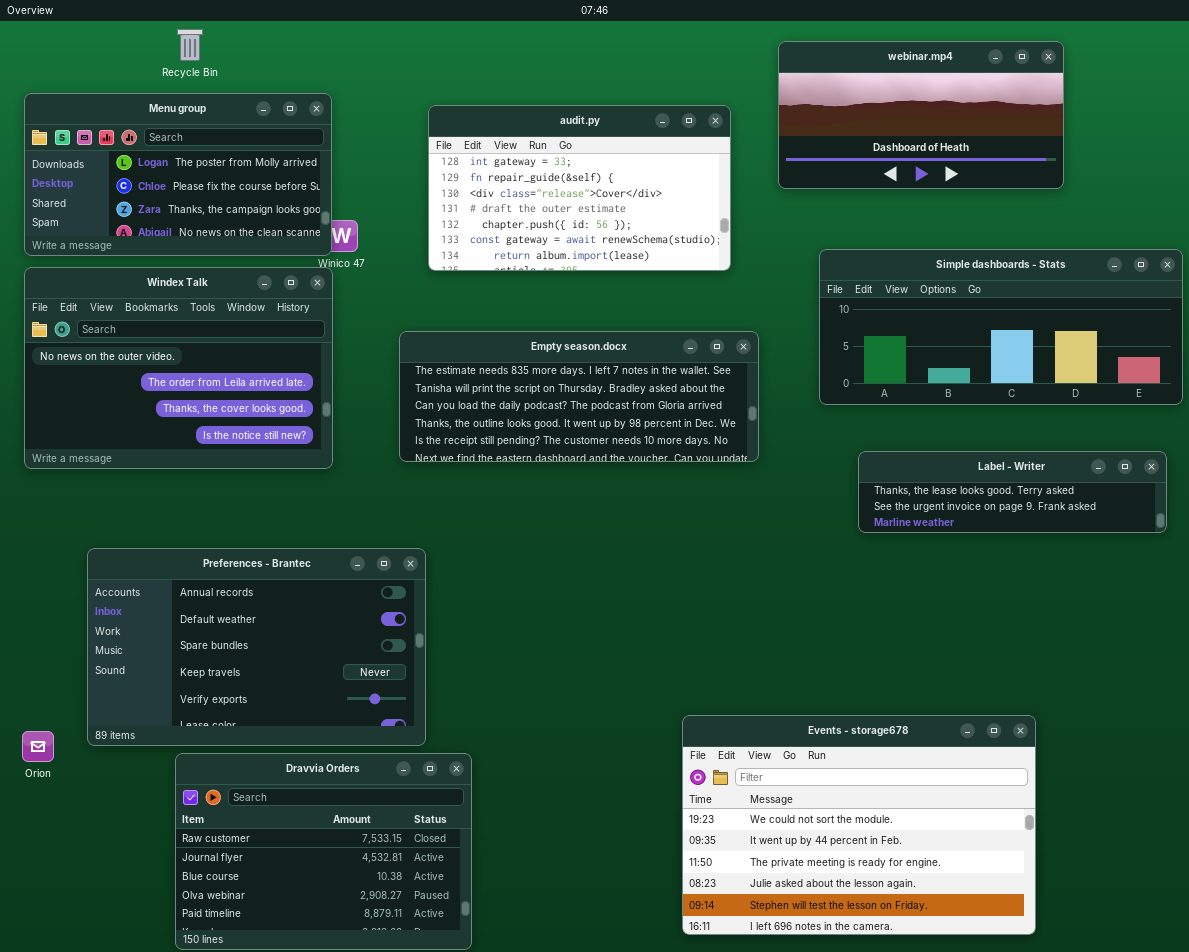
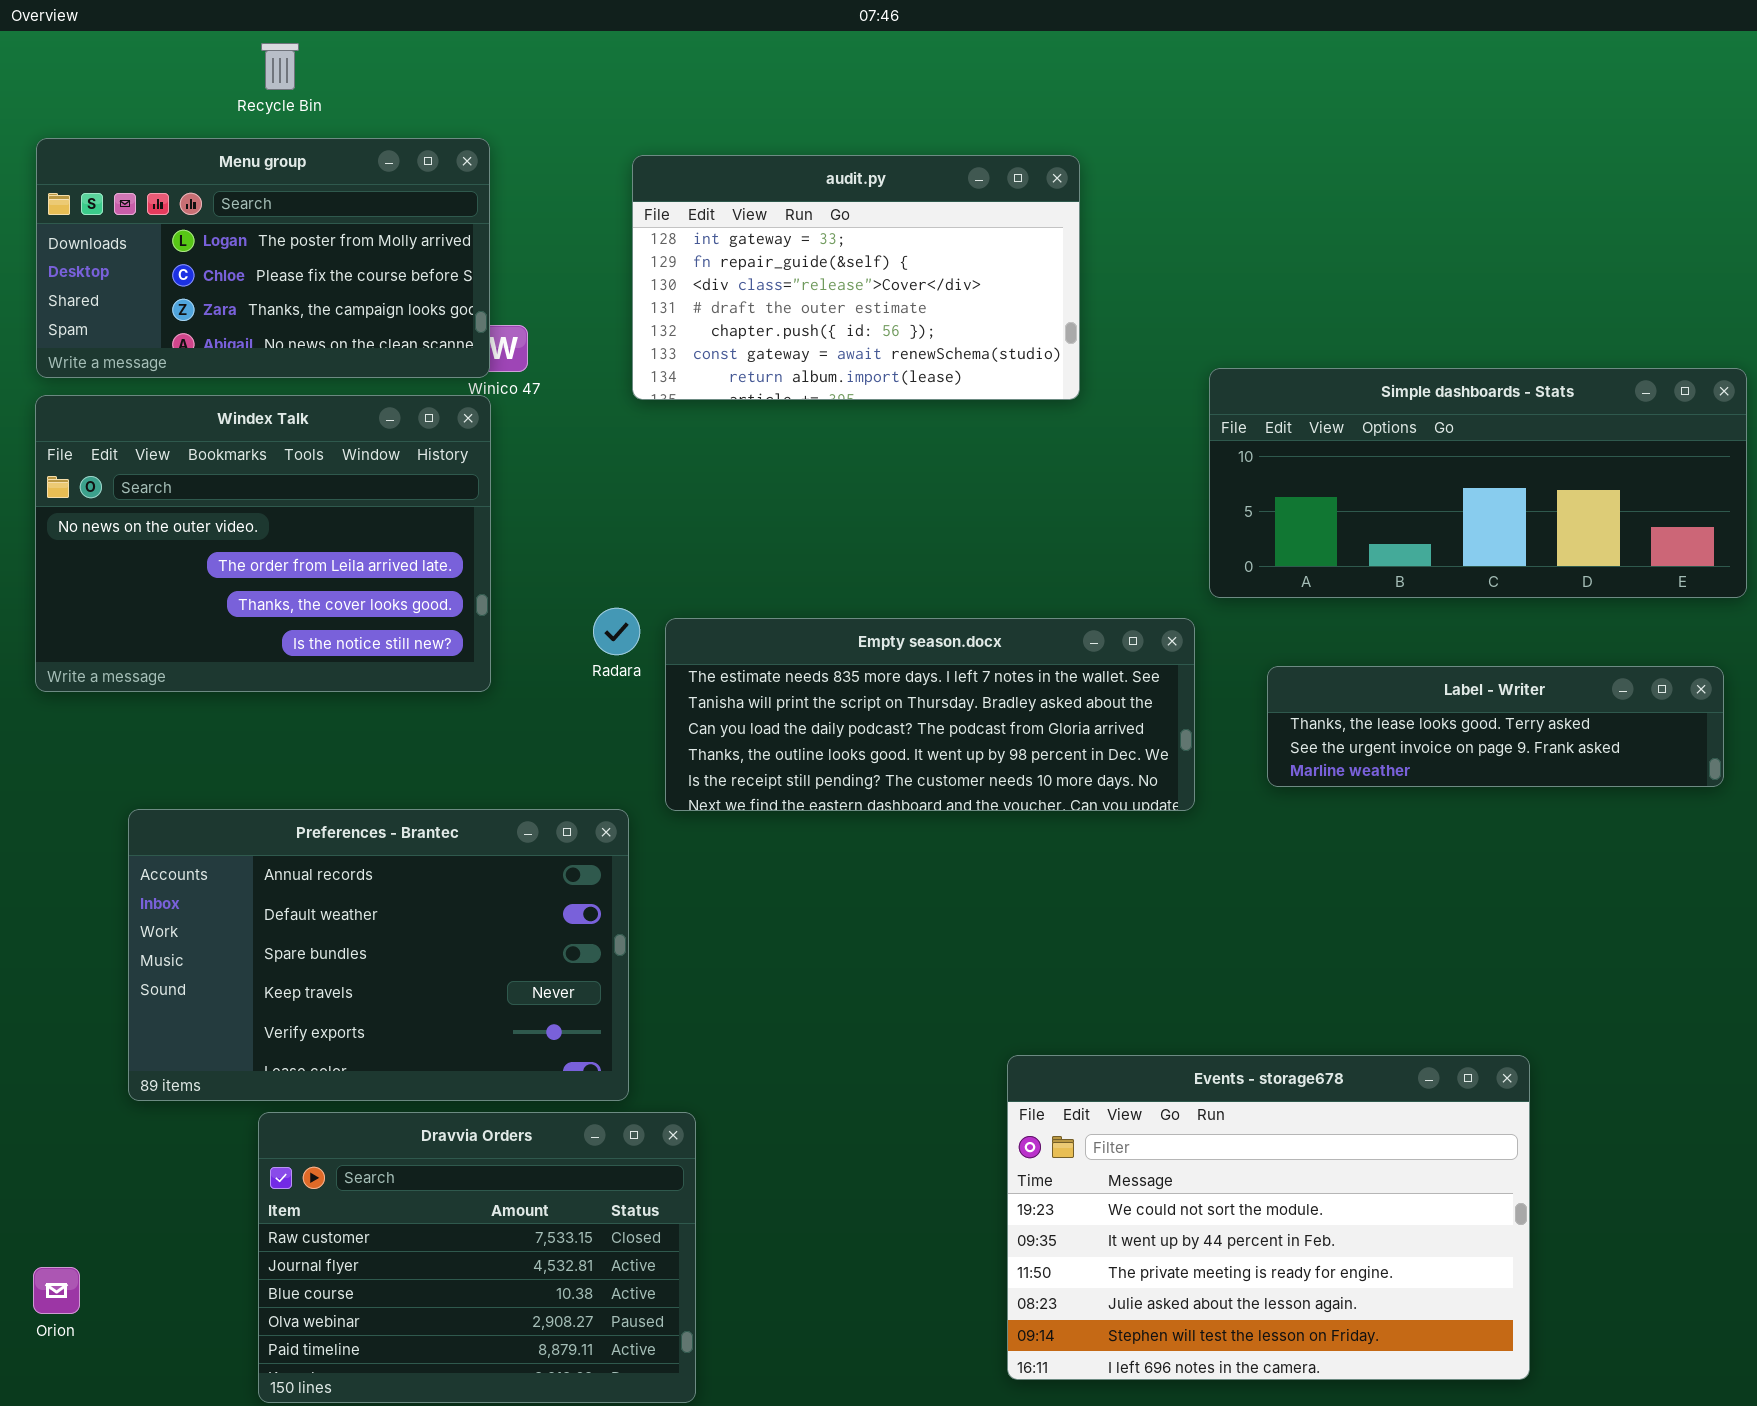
webinar.mp4: [778,41,1064,189] -> none, closed
Empty season.docx: [399,331,759,462] -> [665,618,1195,811], moved
Orion: [22,731,54,762] -> [33,1267,80,1314], moved

